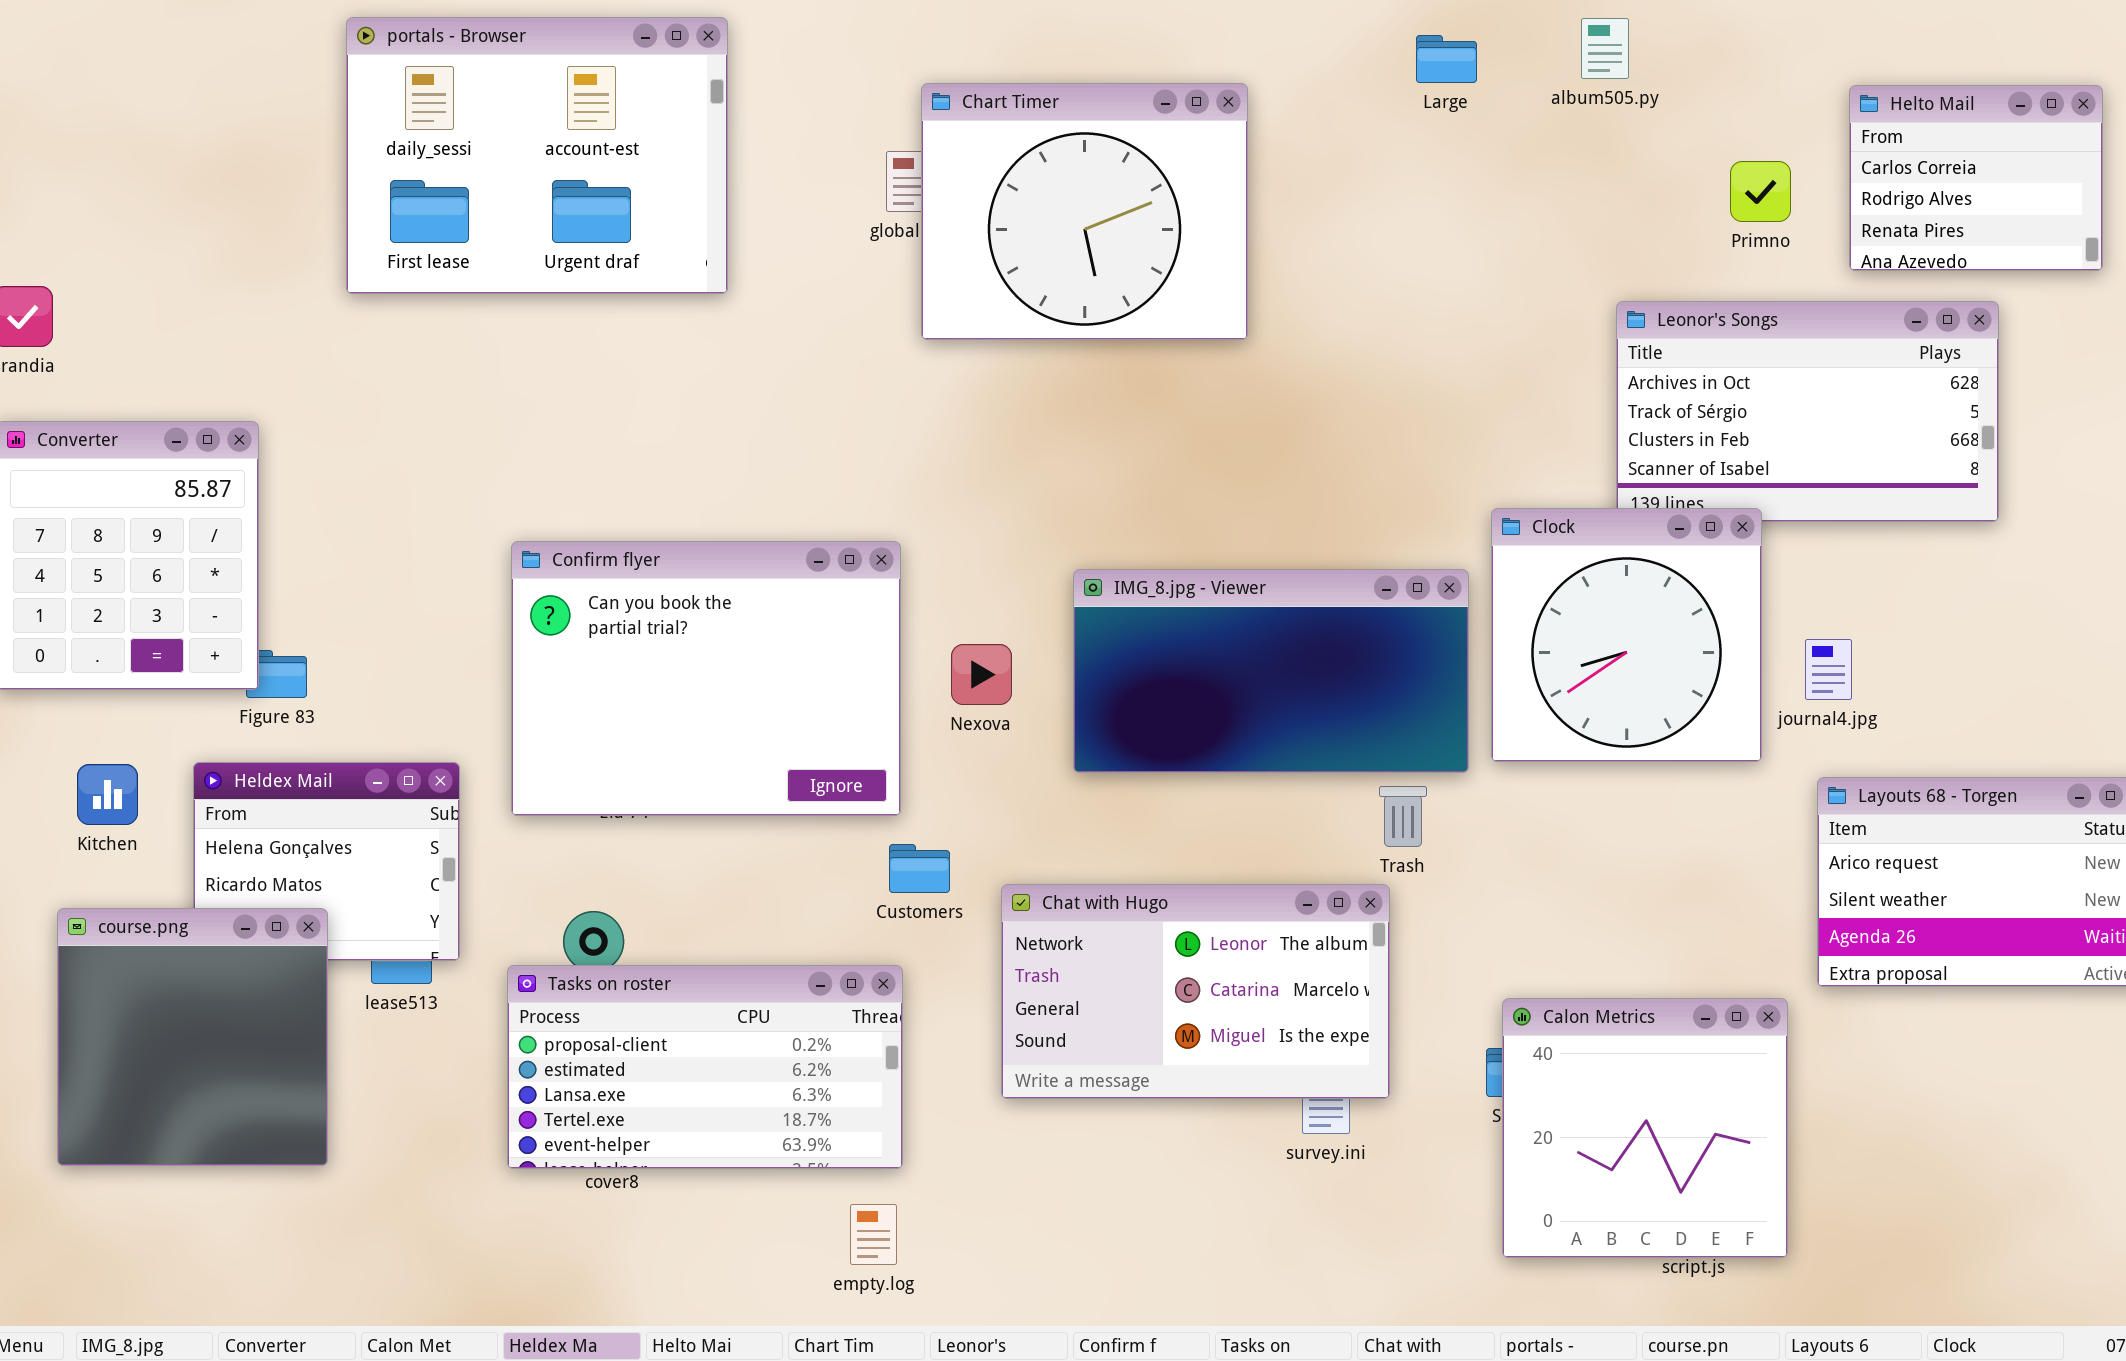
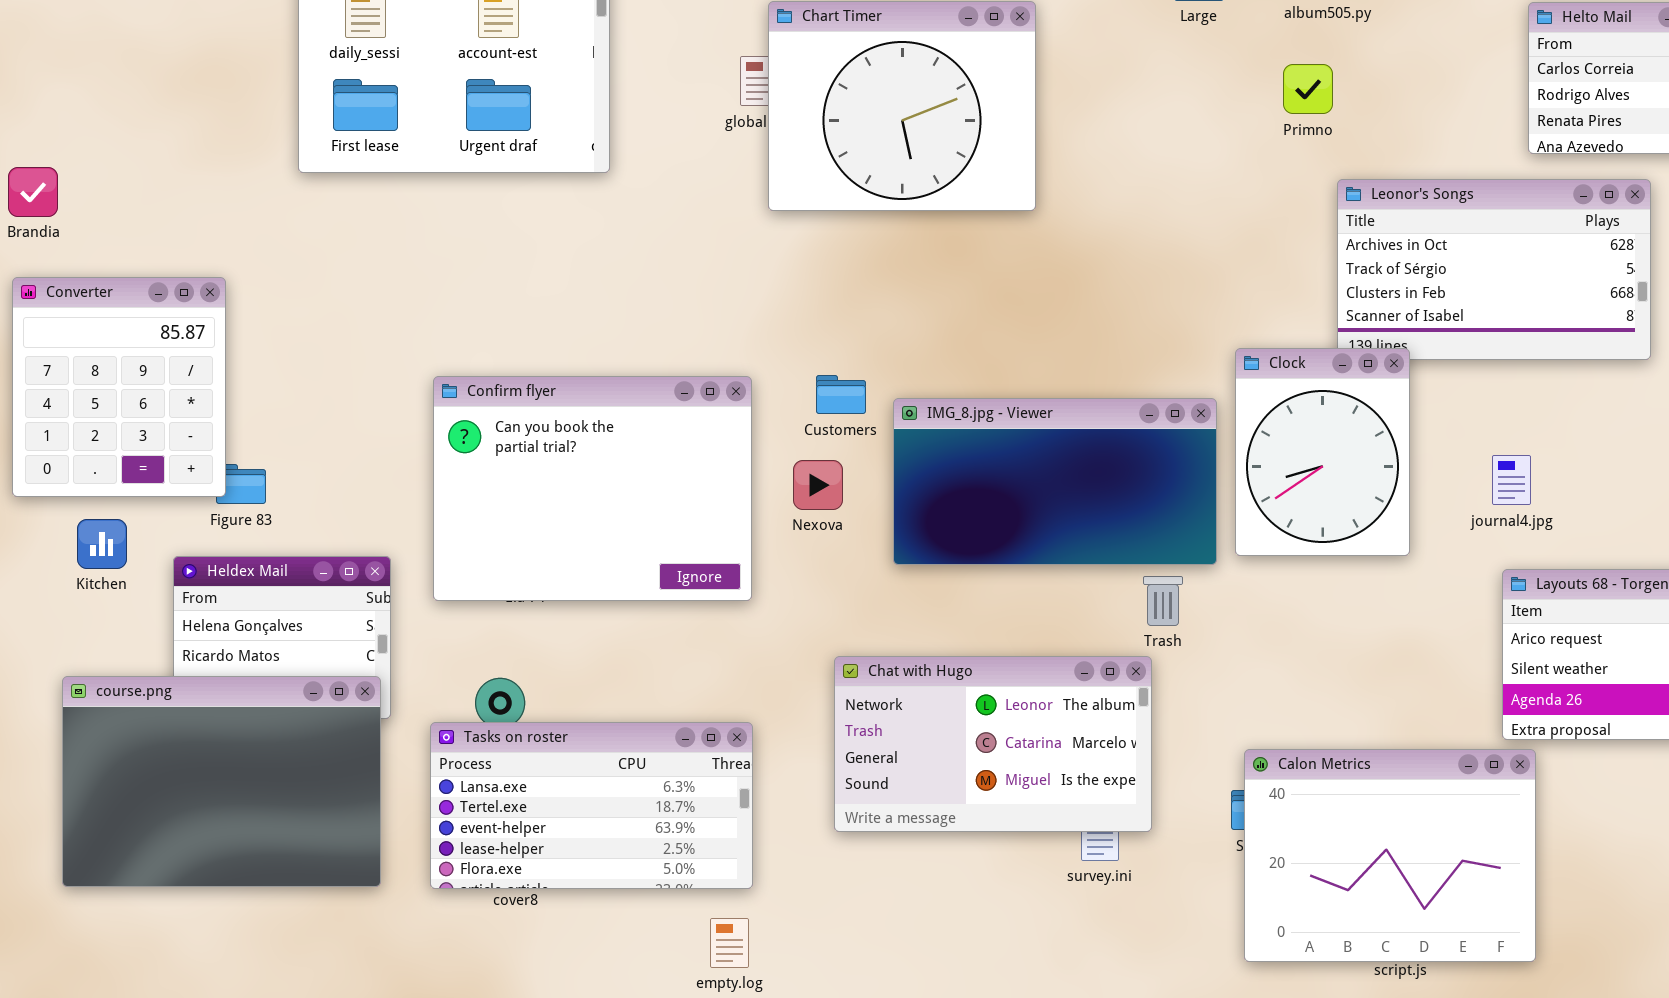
Primno: [1730,161,1791,222] -> [1283,64,1333,114], moved
Clock: [1491,508,1762,762] -> [1235,348,1410,556], resized
Kitchen: [77,764,138,825] -> [77,519,127,569], moved
Customers: [889,844,950,893] -> [816,375,866,414], moved
course.png: [57,908,328,1166] -> [62,676,381,887], resized
Tasks on roster: [507,965,903,1169] -> [430,722,753,889], scrolled down 2 rows
Calon Metrics: [1502,998,1788,1258] -> [1244,749,1536,962], resized

